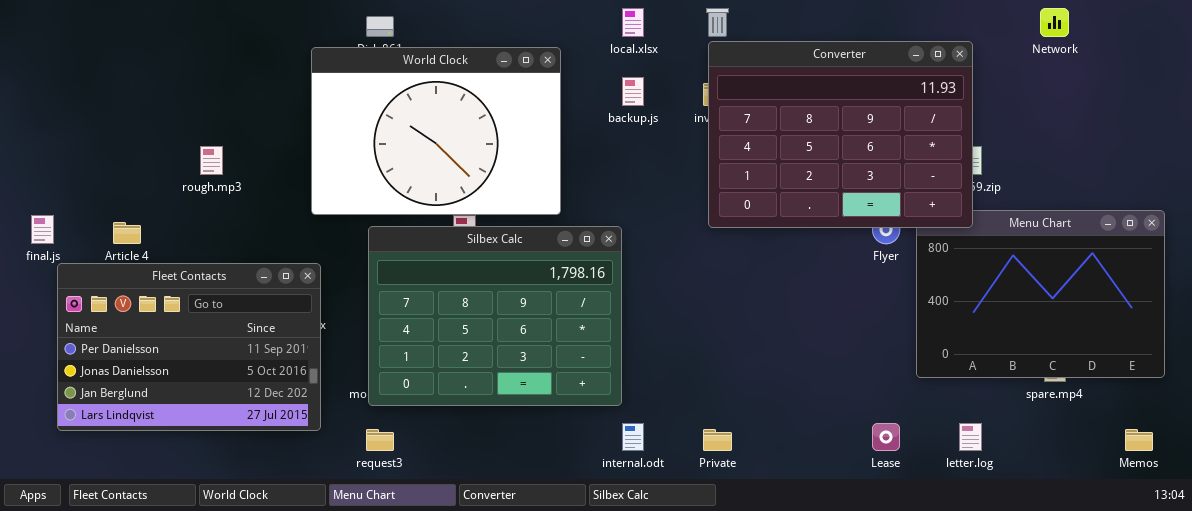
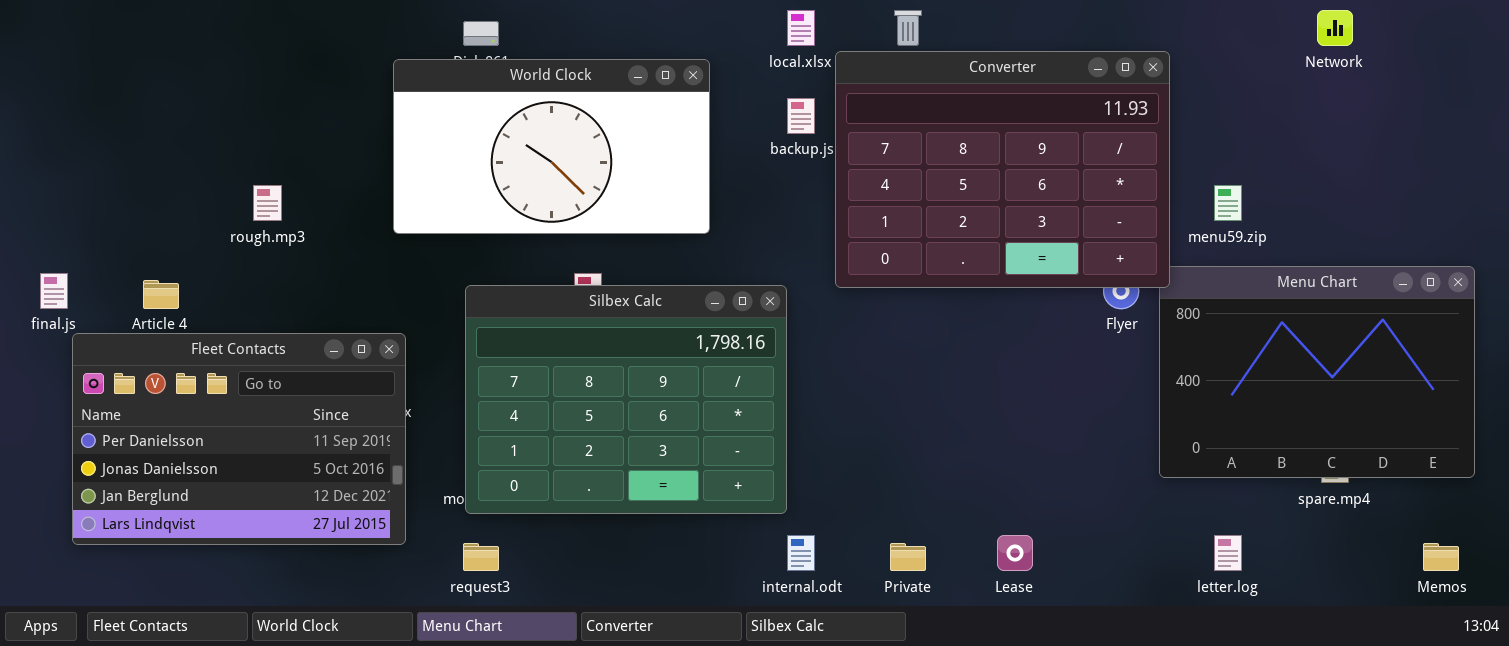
Converter: [708,41,973,228] -> [835,51,1170,288], moved
World Clock: [311,47,561,215] -> [393,59,710,234], resized
Lease: [872,423,900,451] -> [997,535,1033,571], moved

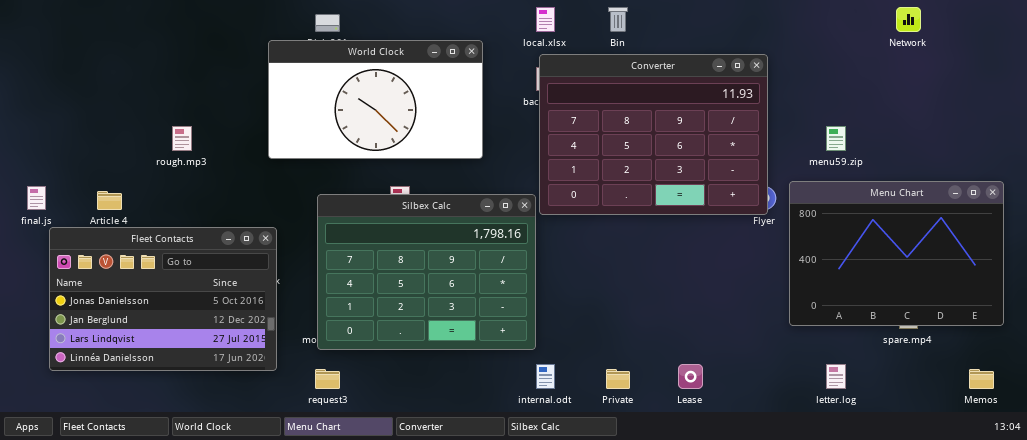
Converter: [835,51,1170,288] -> [539,54,768,215], moved
Fleet Contacts: [72,333,406,545] -> [49,227,277,371], scrolled down 1 row

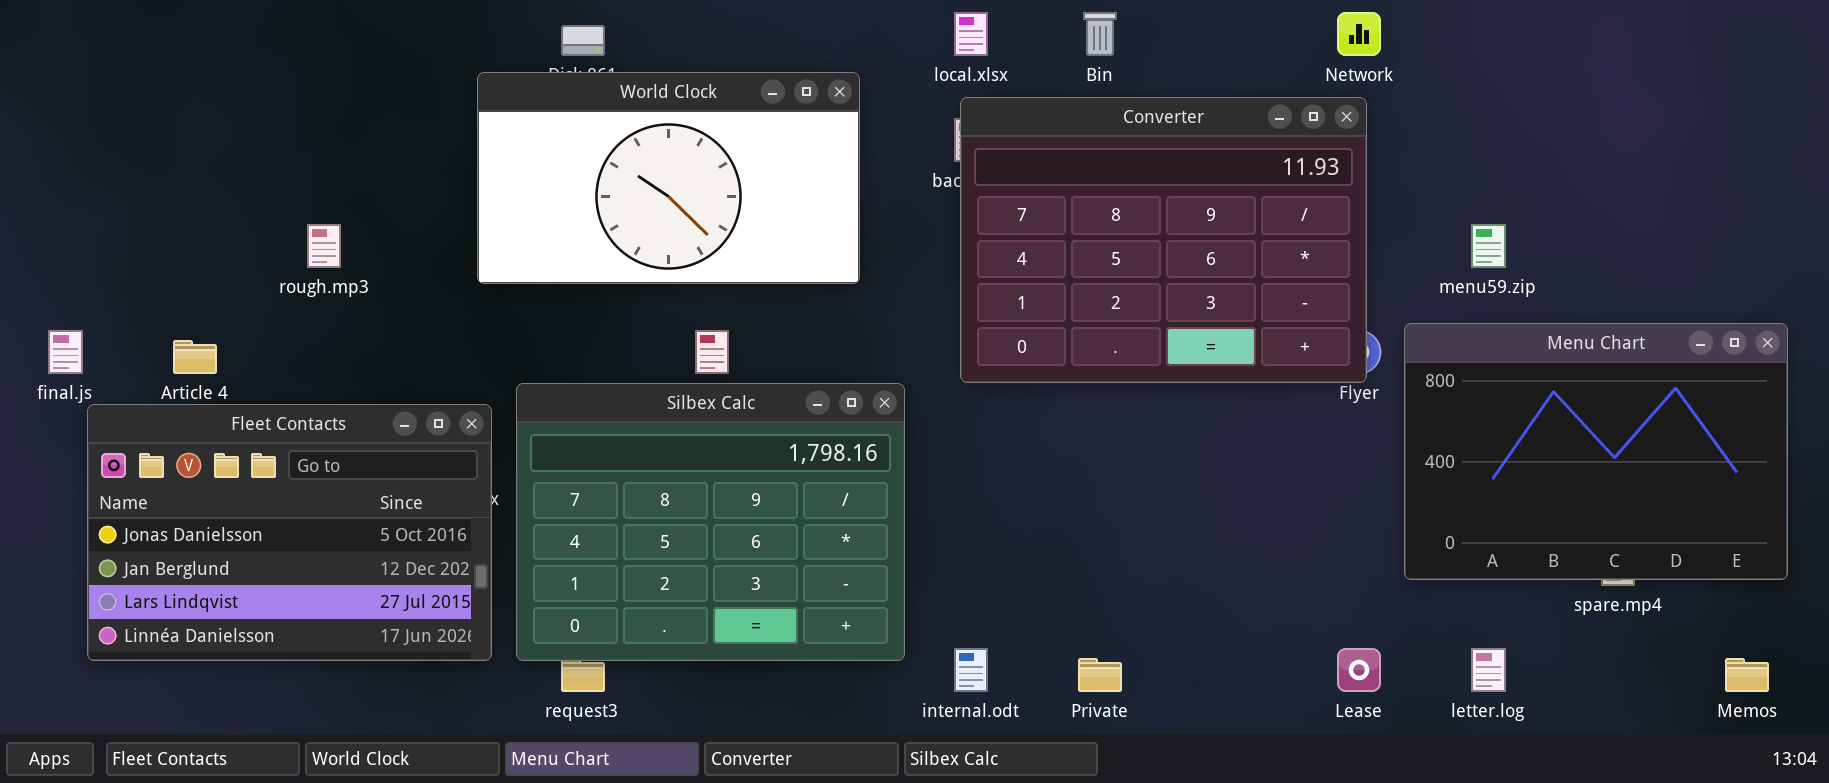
Network: [896,7,921,32] -> [1337,12,1381,56], moved
Silbex Calc: [317,194,536,350] -> [516,383,905,661], moved
Lease: [678,364,703,389] -> [1337,648,1381,692], moved

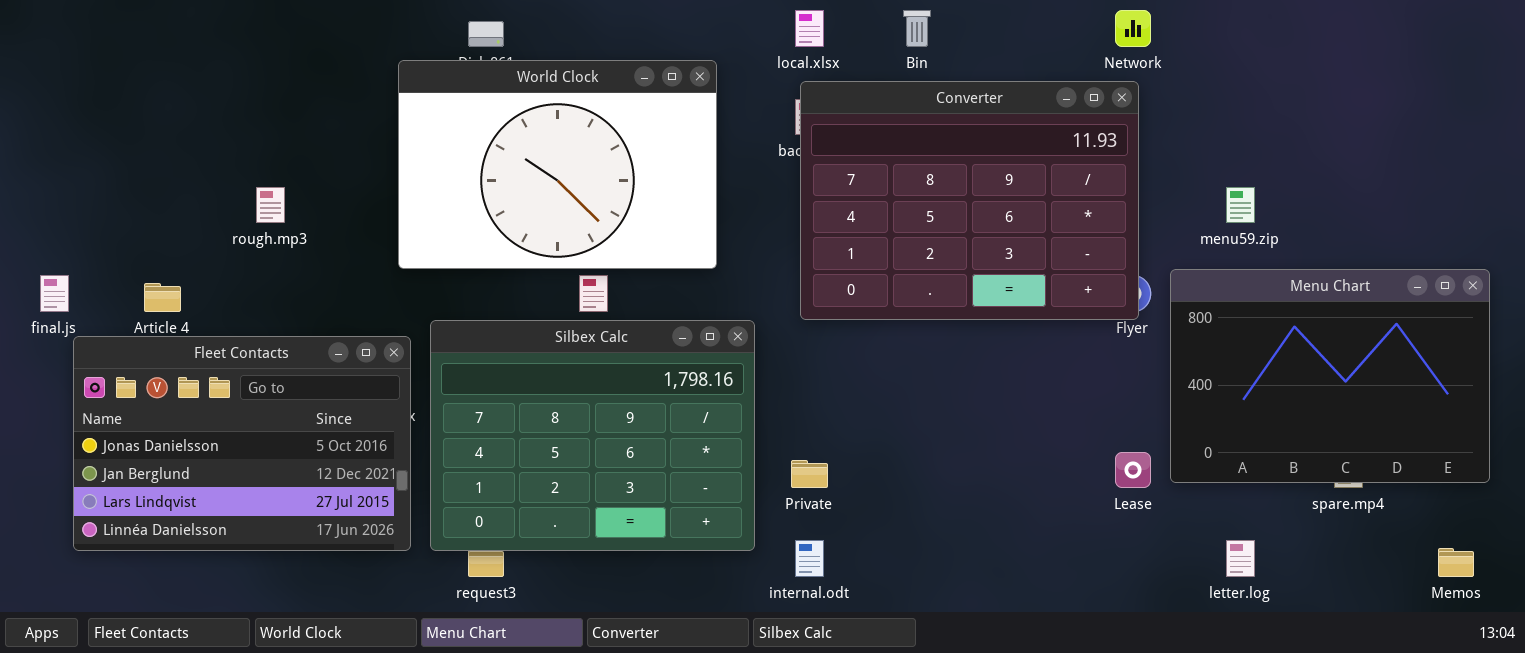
World Clock: [477,72,860,284] -> [398,60,717,269], resized
Lease: [1337,648,1381,692] -> [1115,452,1151,488], moved
Private: [1078,658,1122,692] -> [791,460,828,488], moved

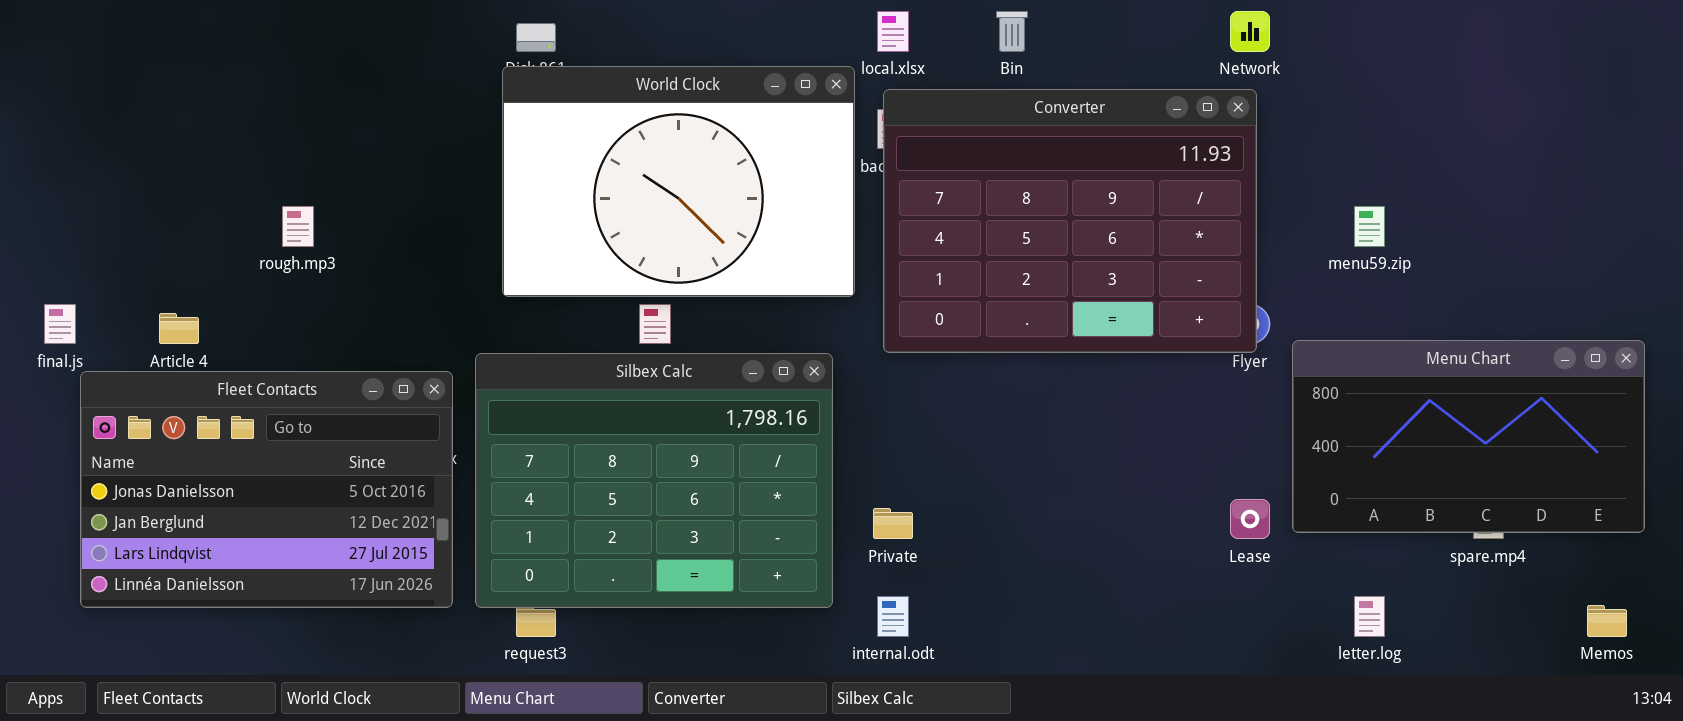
World Clock: [398,60,717,269] -> [502,66,855,297], moved
Menu Chart: [1170,269,1490,483] -> [1292,340,1645,533], resized

